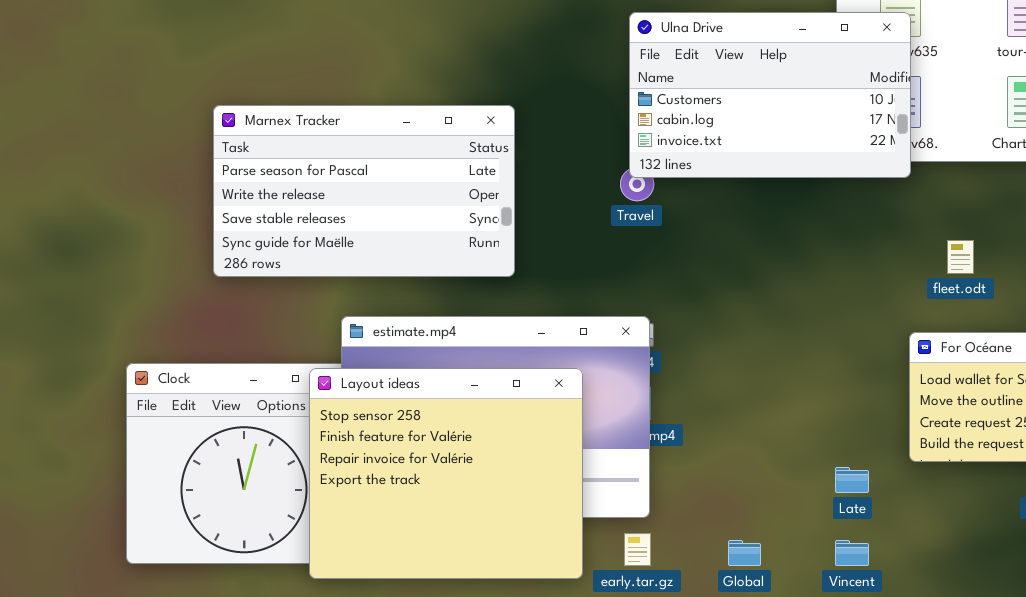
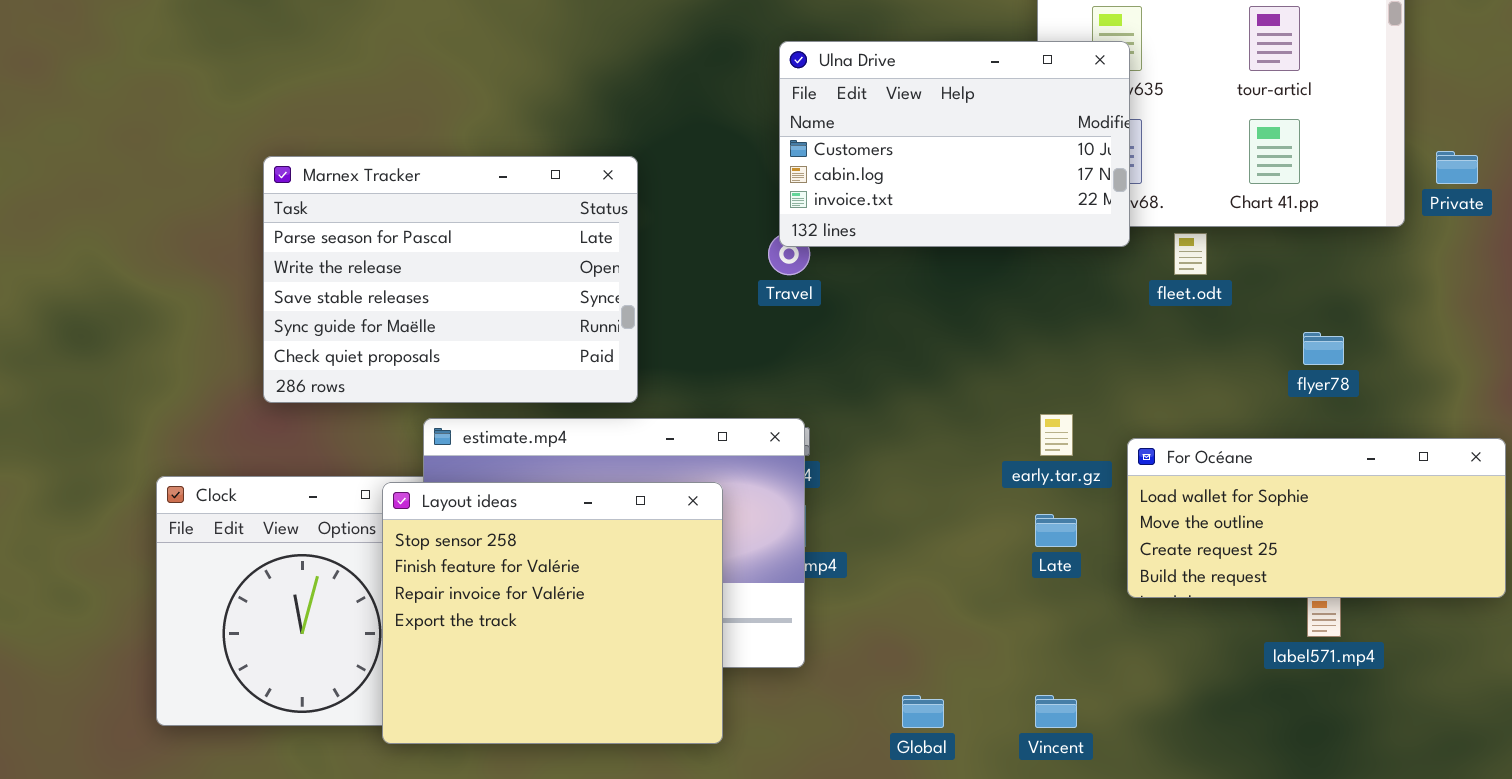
Marnex Tracker: [213,105,515,277] -> [263,156,638,403], resized
fleet.odt: [947,240,974,274] -> [1174,233,1207,275], moved
Late: [835,467,869,493] -> [1035,514,1077,547], moved
early.tar.gz: [624,533,651,566] -> [1040,414,1073,456], moved

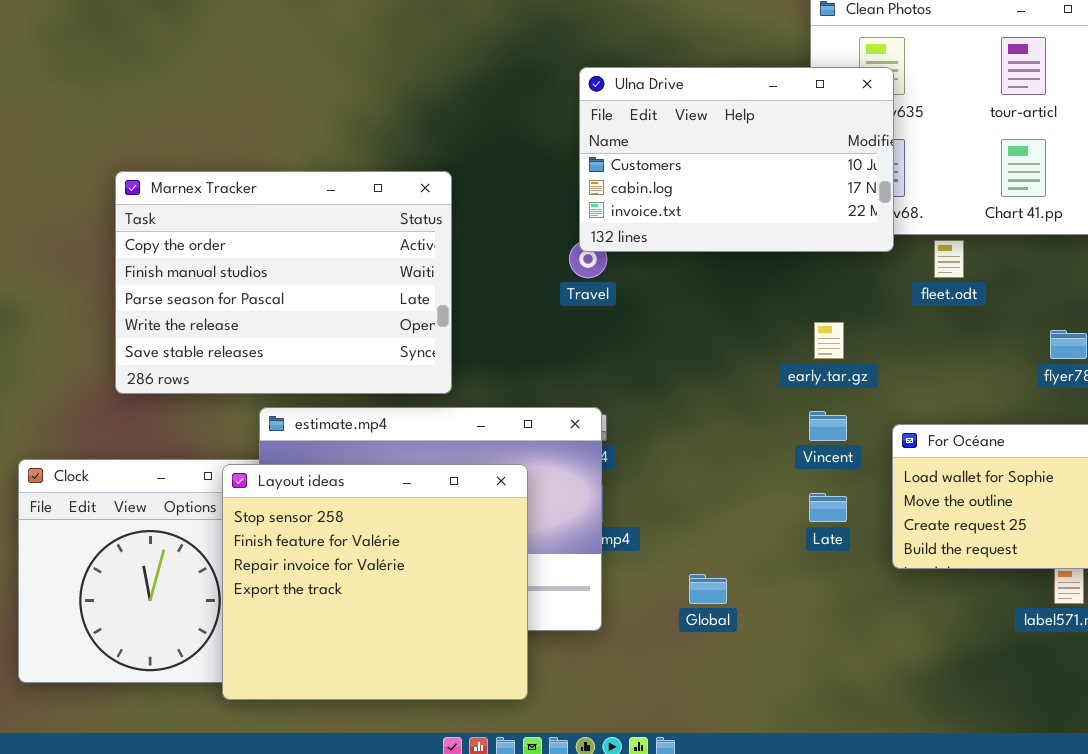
Marnex Tracker: [263,156,638,403] -> [115,171,452,394], scrolled up 2 rows
early.tar.gz: [1040,414,1073,456] -> [814,322,844,359], moved
Global: [902,695,944,728] -> [689,574,727,604], moved
Vincent: [1035,695,1077,728] -> [809,411,847,441], moved

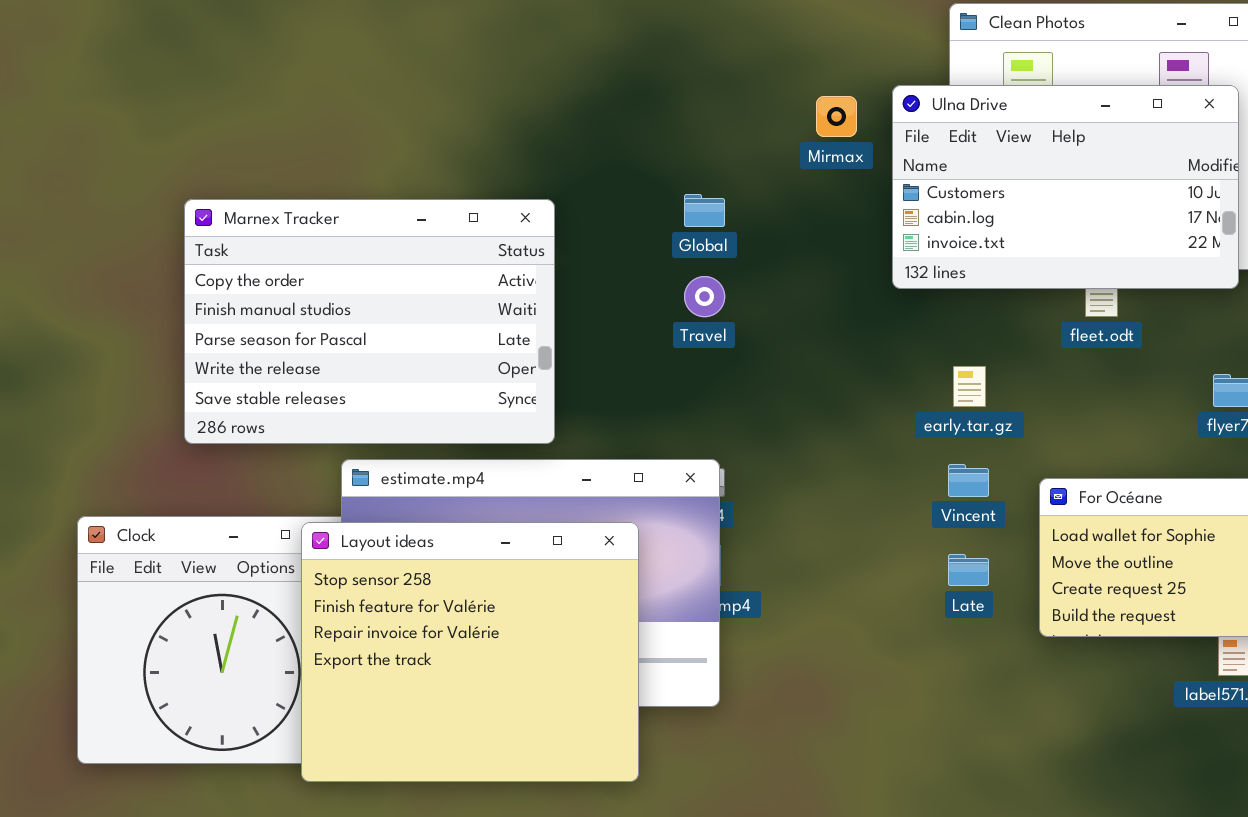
Ulna Drive: [579,67,894,252] -> [892,85,1239,289], moved
Global: [689,574,727,604] -> [684,194,725,227], moved

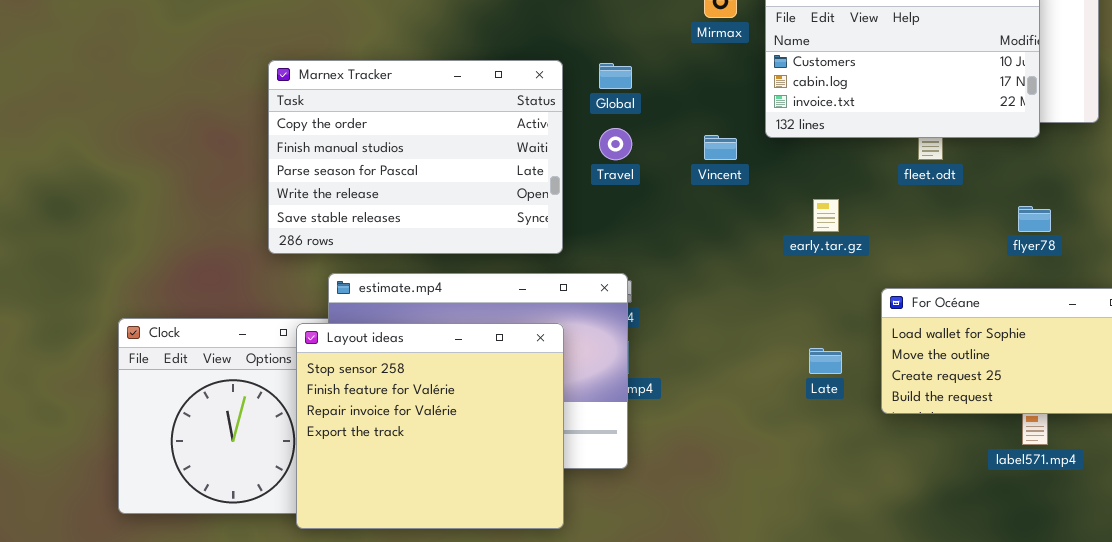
Marnex Tracker: [184,199,555,444] -> [268,60,563,254], moved
Vincent: [948,464,989,497] -> [704,135,737,160], moved

